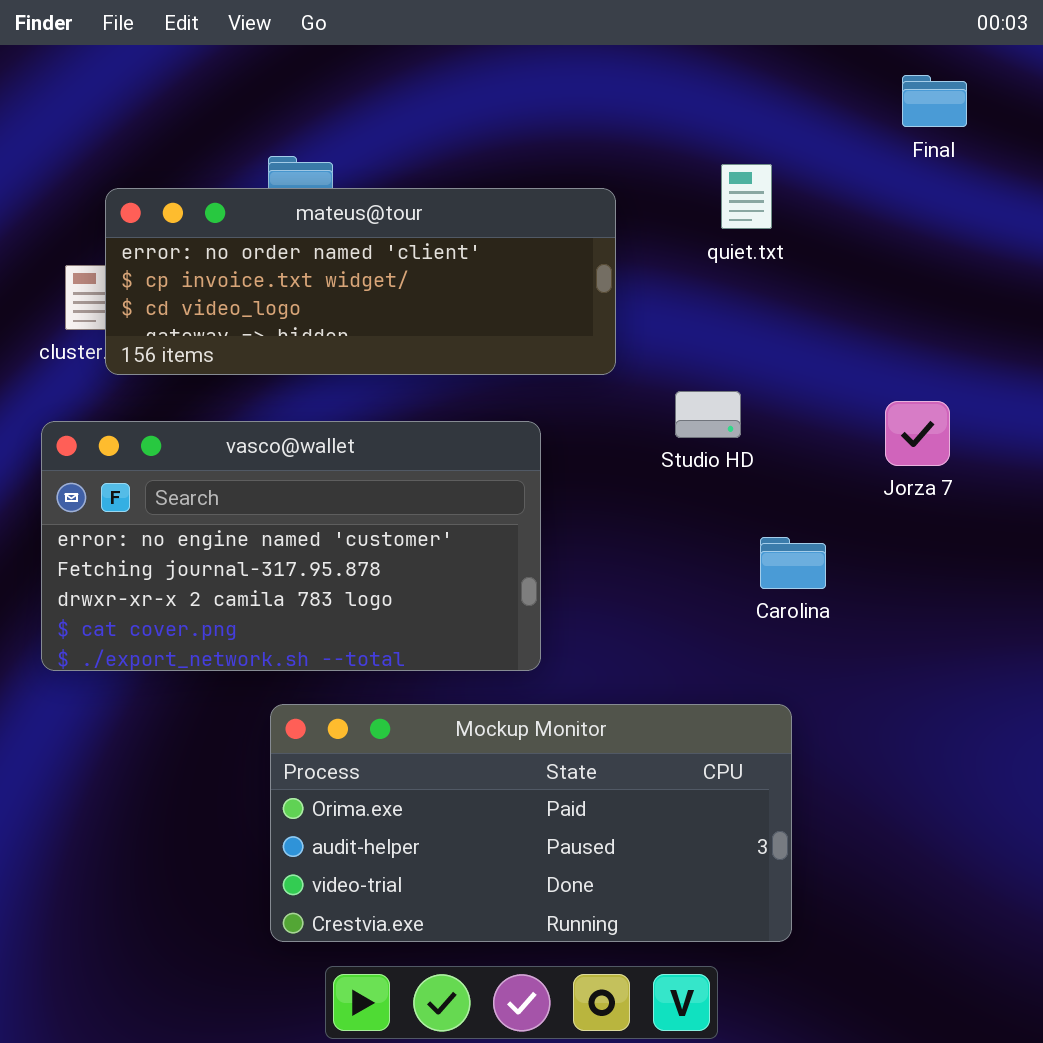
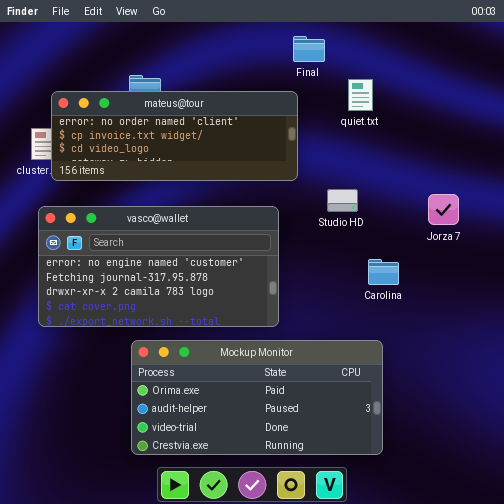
Final: [902,75,967,127] -> [293,36,325,62], moved
vasco@wallet: [41,421,541,671] -> [38,206,279,327], moved

